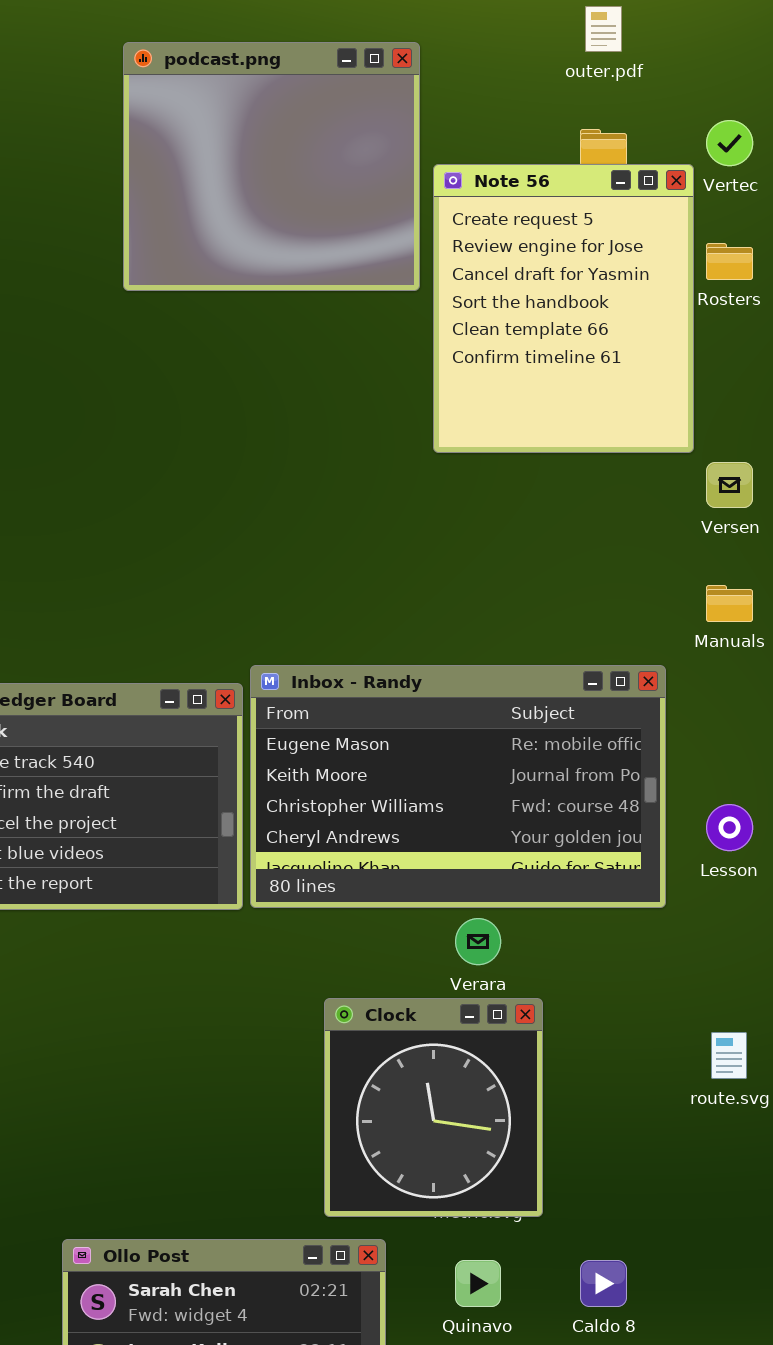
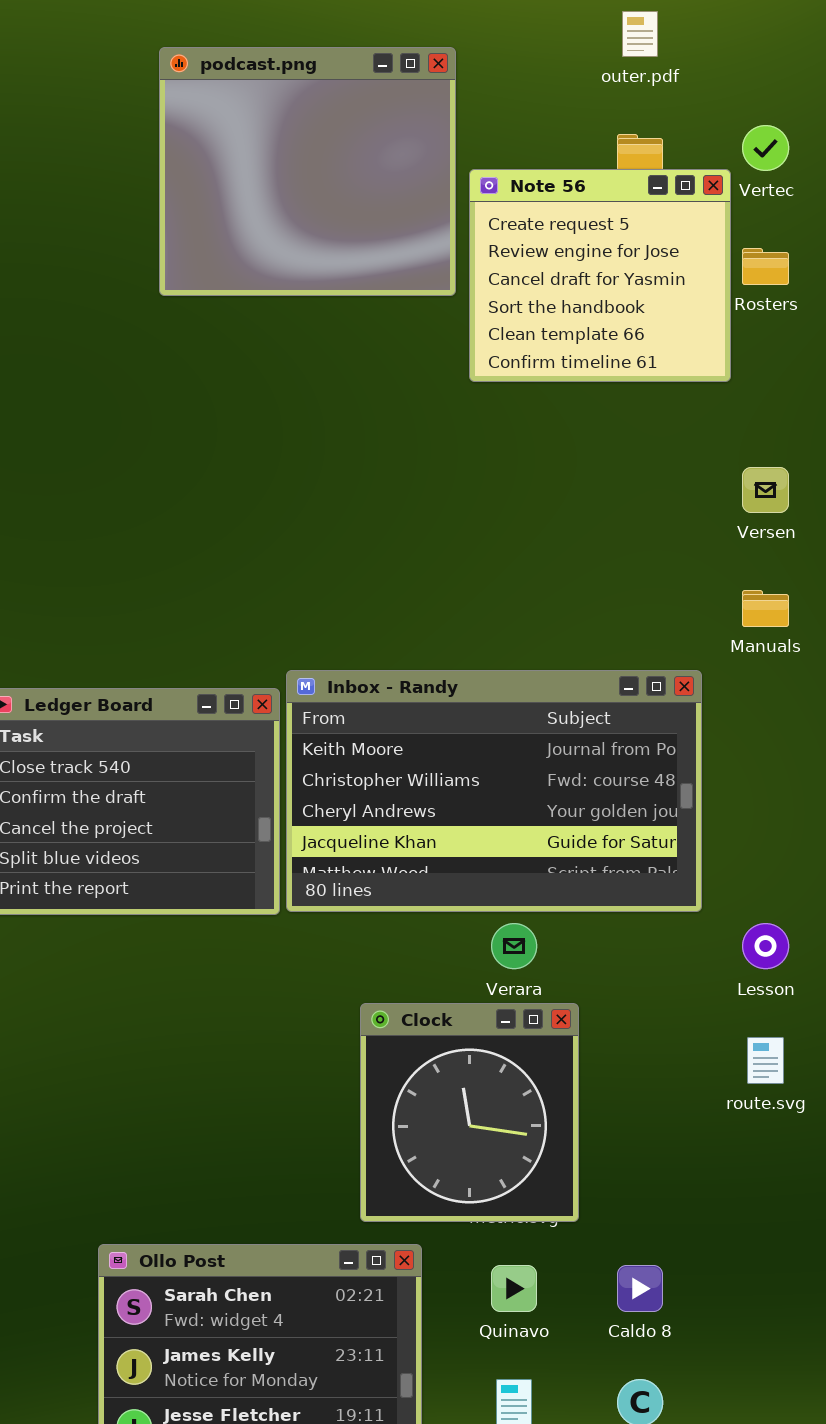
Note 56: [433,164,694,453] -> [469,169,731,382], resized
Inbox - Randy: [250,665,666,908] -> [286,670,702,912], scrolled down 1 row
Lesson: [706,804,753,851] -> [742,923,789,969], moved

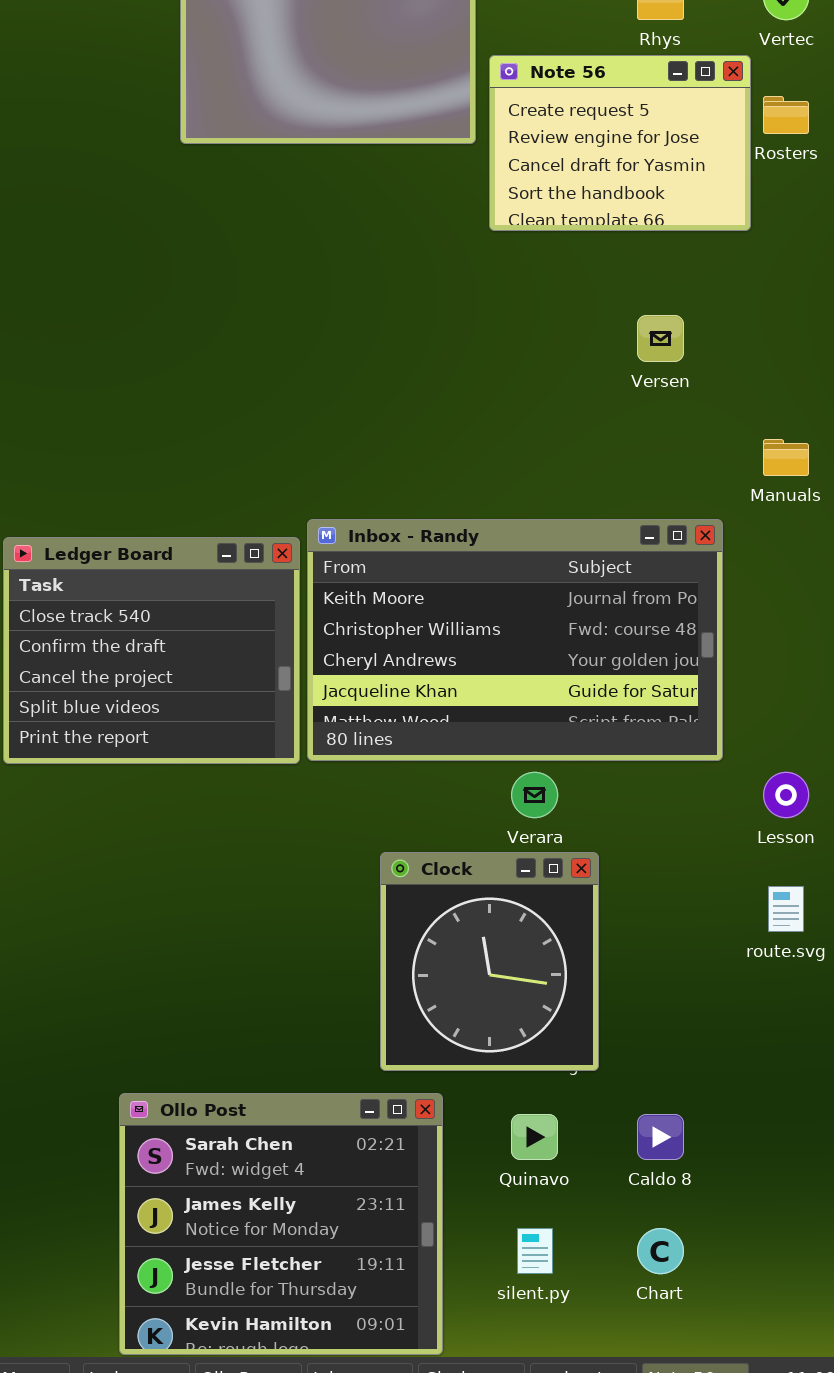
Note 56: [469,169,731,382] -> [489,55,751,231], resized
Versen: [742,467,789,513] -> [637,315,684,362], moved

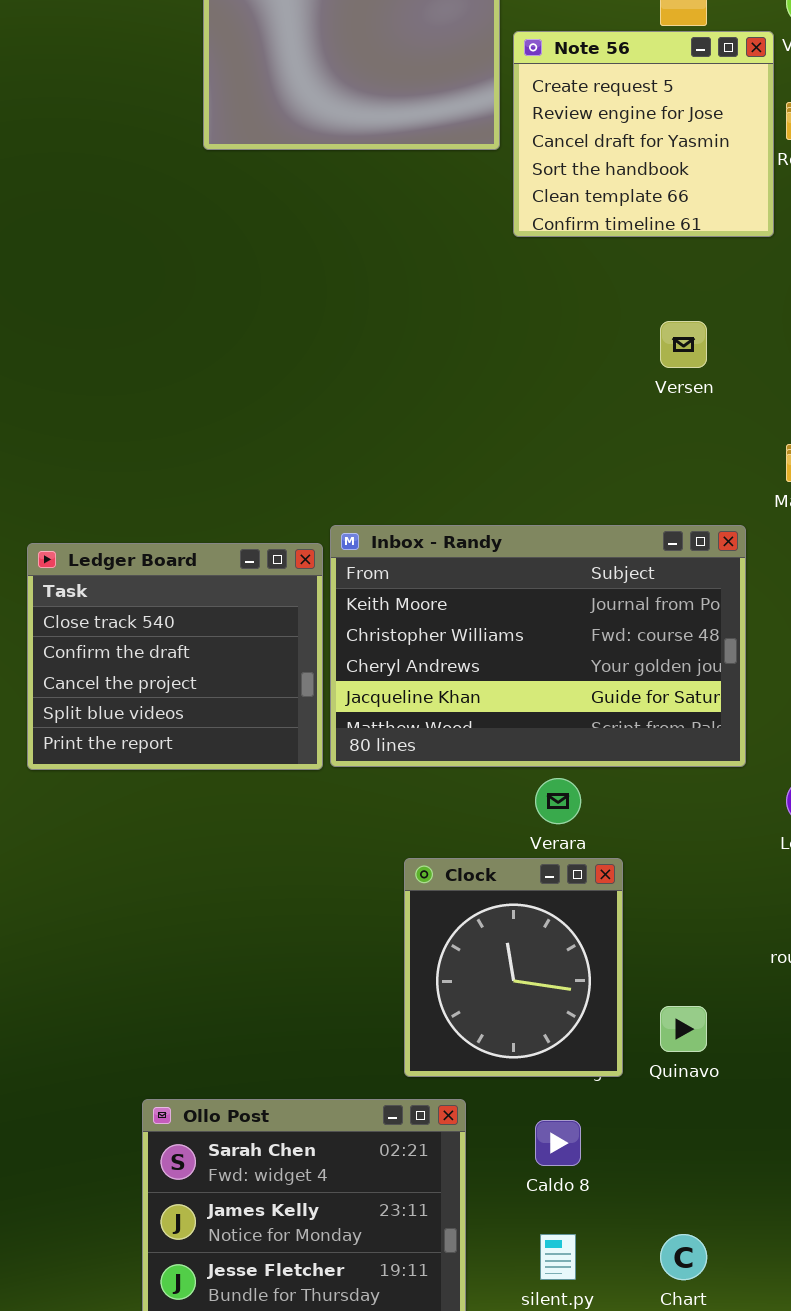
Note 56: [489,55,751,231] -> [513,31,774,237], resized
Quinavo: [511,1114,558,1160] -> [660,1006,707,1052], moved
Caldo 8: [637,1114,684,1160] -> [535,1120,581,1166], moved

